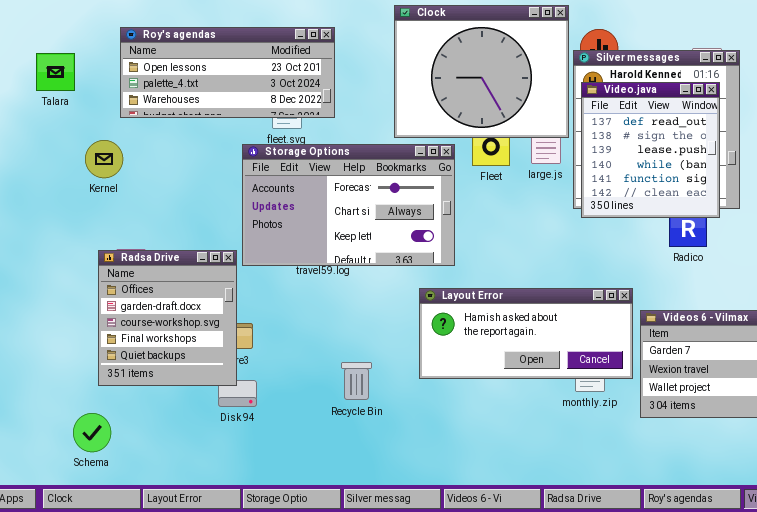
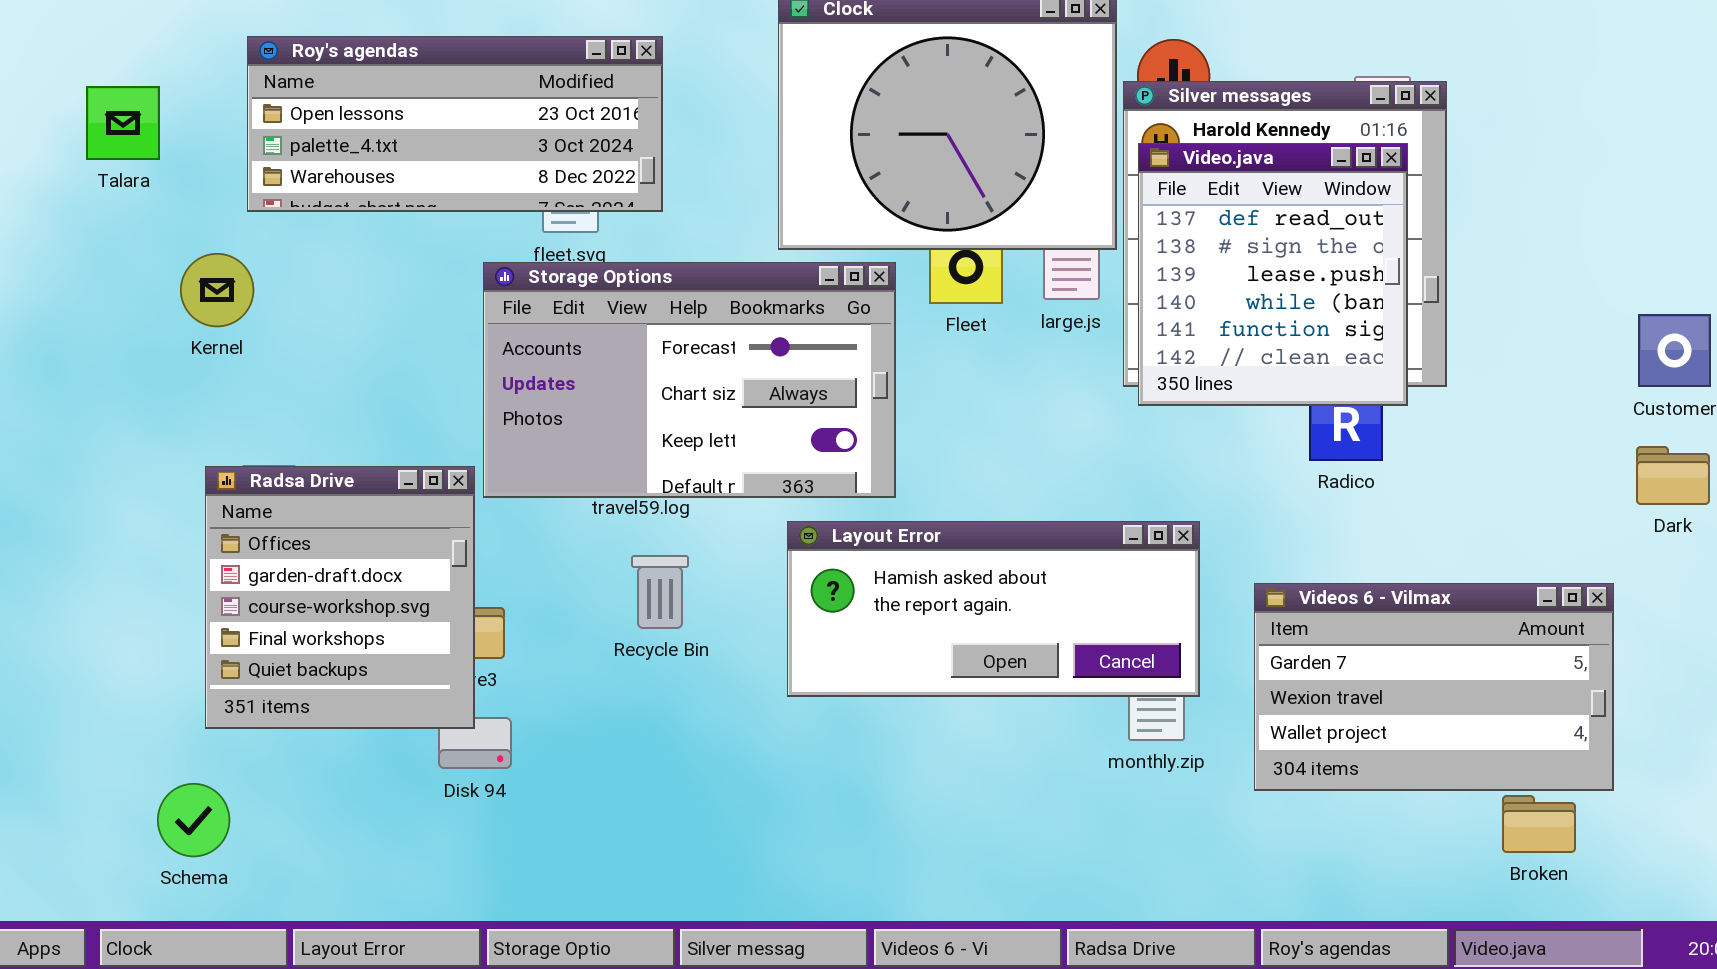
Layout Error: [419,288,633,379] -> [787,521,1200,697], moved
Recycle Bin: [341,362,372,400] -> [631,555,689,629], moved

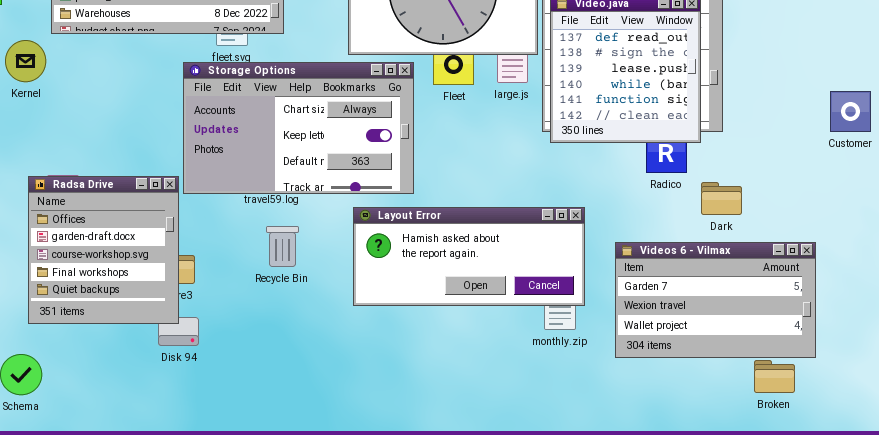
Kernel: [180,253,254,327] -> [5,40,46,82], moved
Storage Options: [483,262,896,498] -> [183,62,414,194], scrolled down 1 row
Dark: [1636,446,1710,505] -> [701,182,742,215], moved

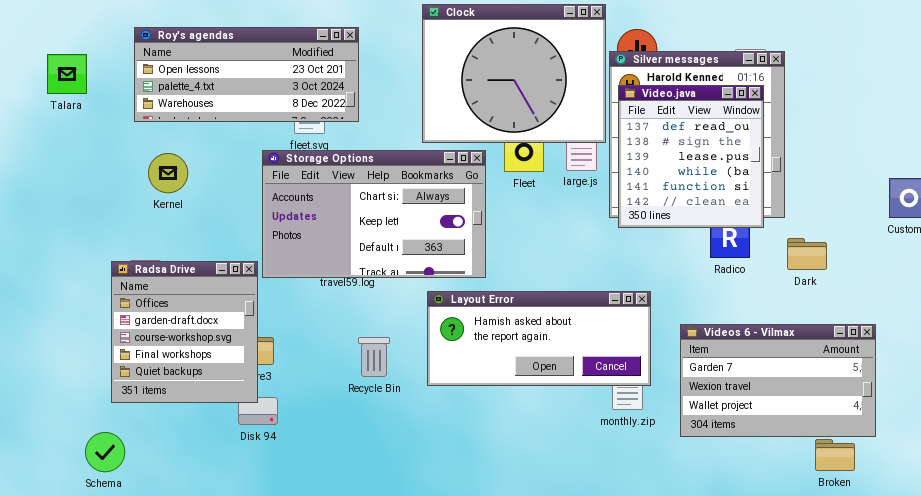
Kernel: [5,40,46,82] -> [148,153,188,193], moved
Dark: [701,182,742,215] -> [787,238,827,270], moved
Recycle Bin: [266,226,299,267] -> [358,337,390,377], moved

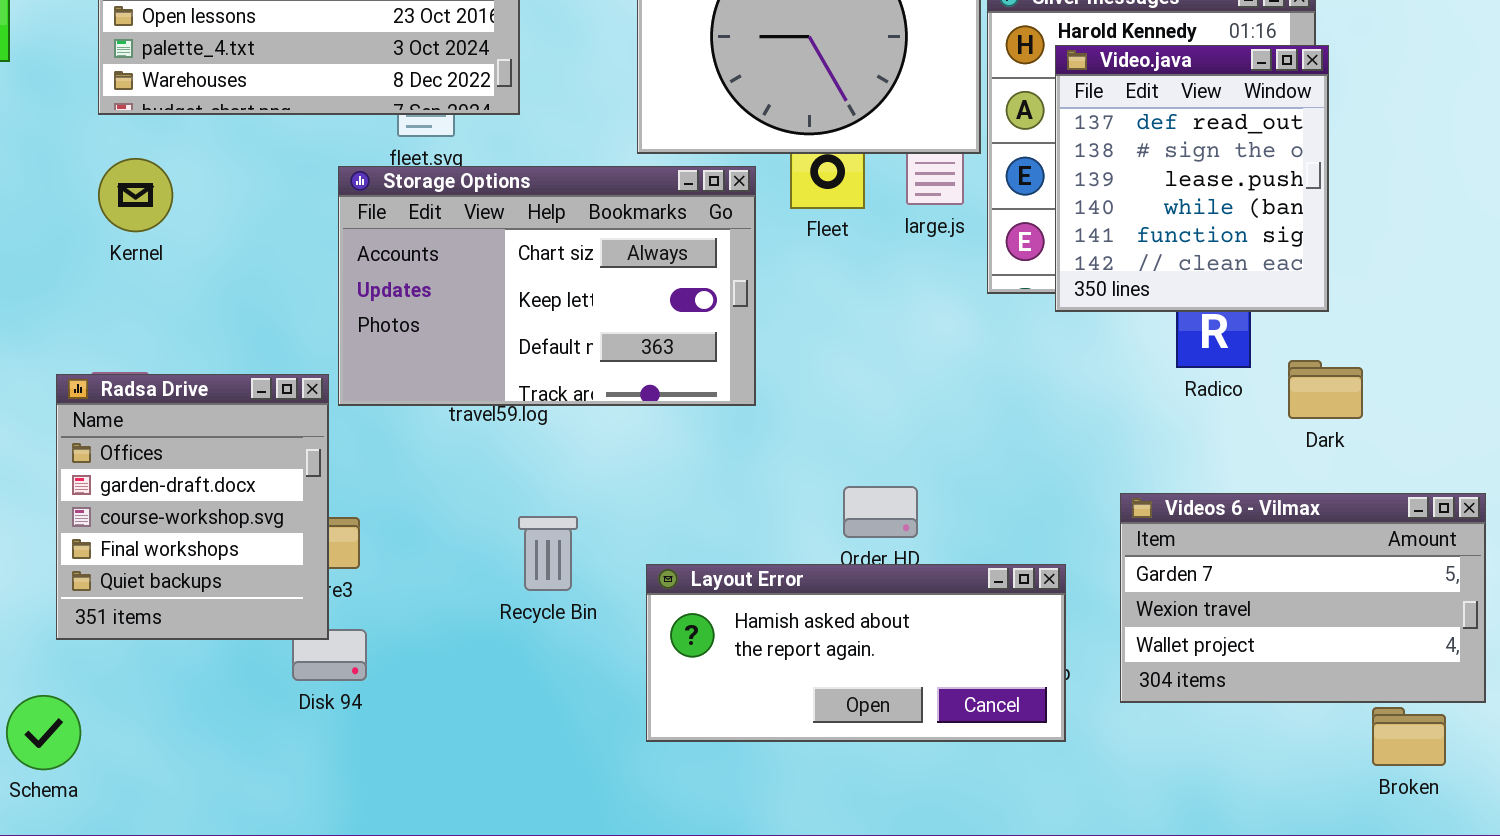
Video.java: [618,85,764,228] -> [1055,45,1329,312], moved
Kernel: [148,153,188,193] -> [98,158,173,232], moved
Dark: [787,238,827,270] -> [1288,360,1363,419], moved
Layout Error: [427,291,651,386] -> [646,564,1066,742], moved

